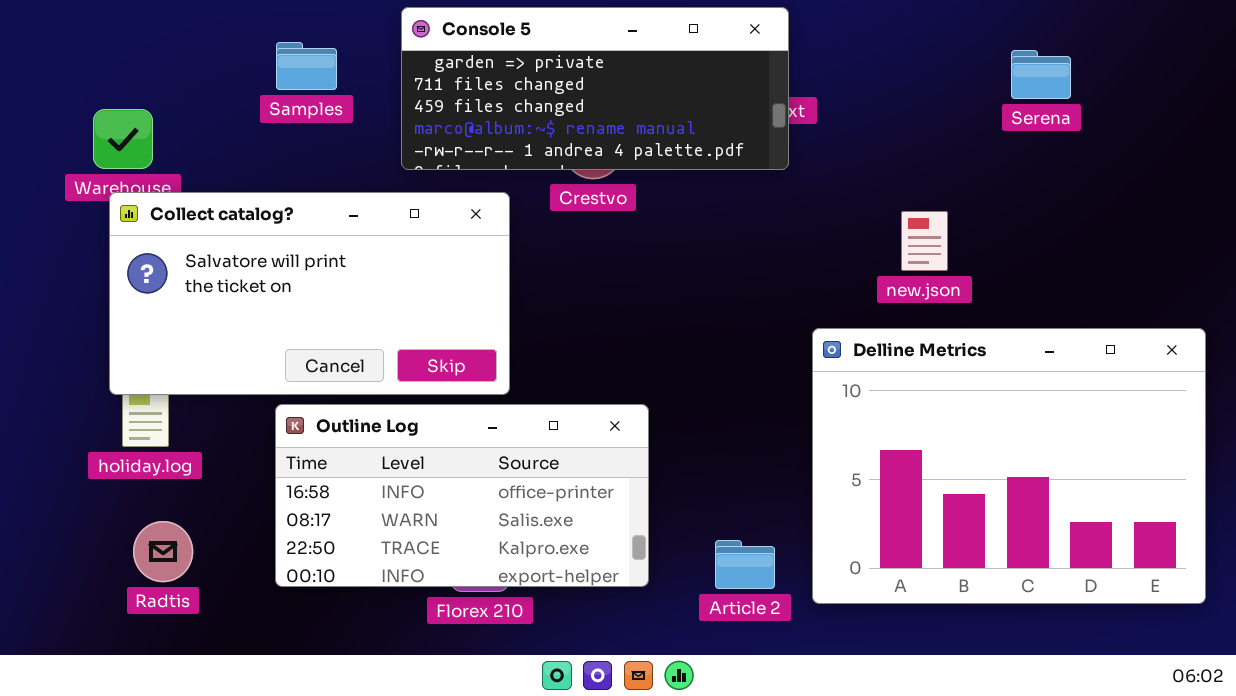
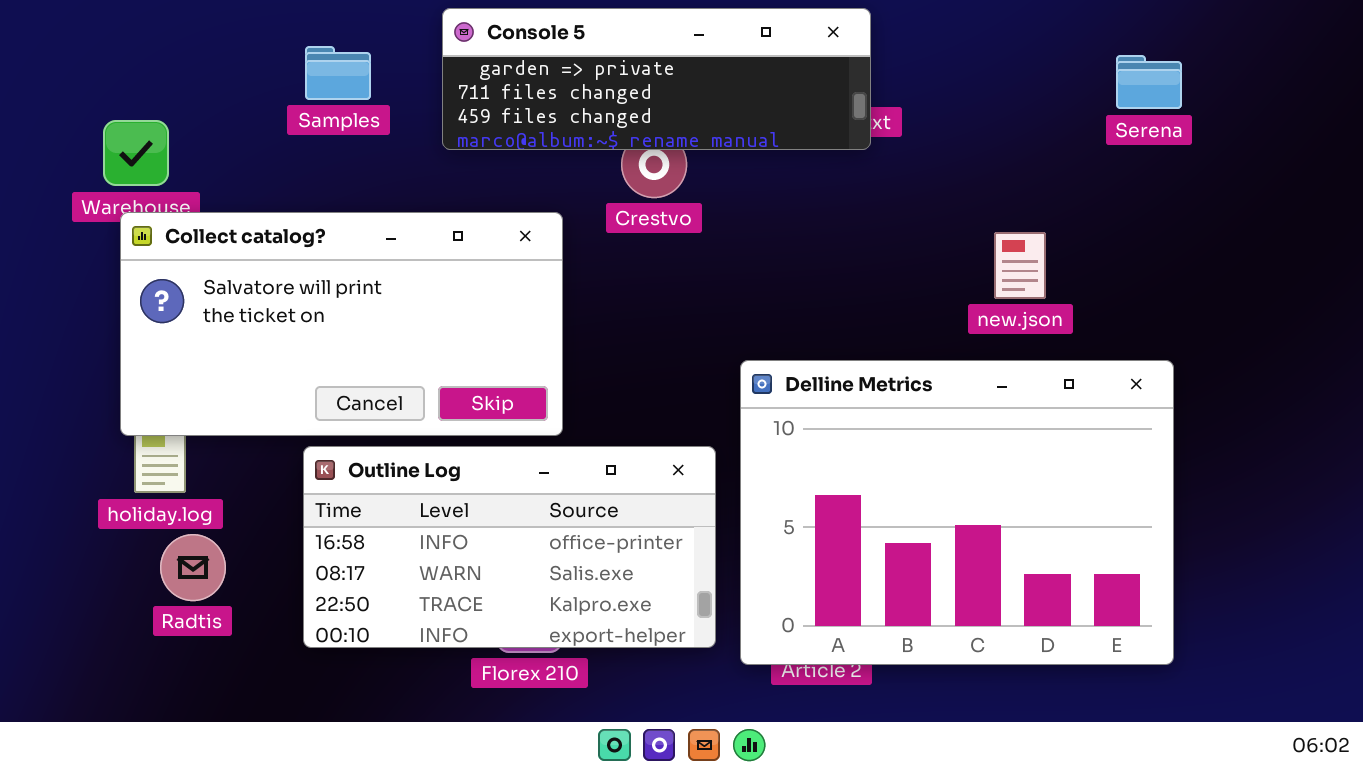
Console 5: [401,7,789,170] -> [442,8,871,150], resized
Delline Metrics: [812,328,1206,604] -> [740,360,1174,665], moved
Radtis: [133,521,193,582] -> [160,534,226,601], moved

